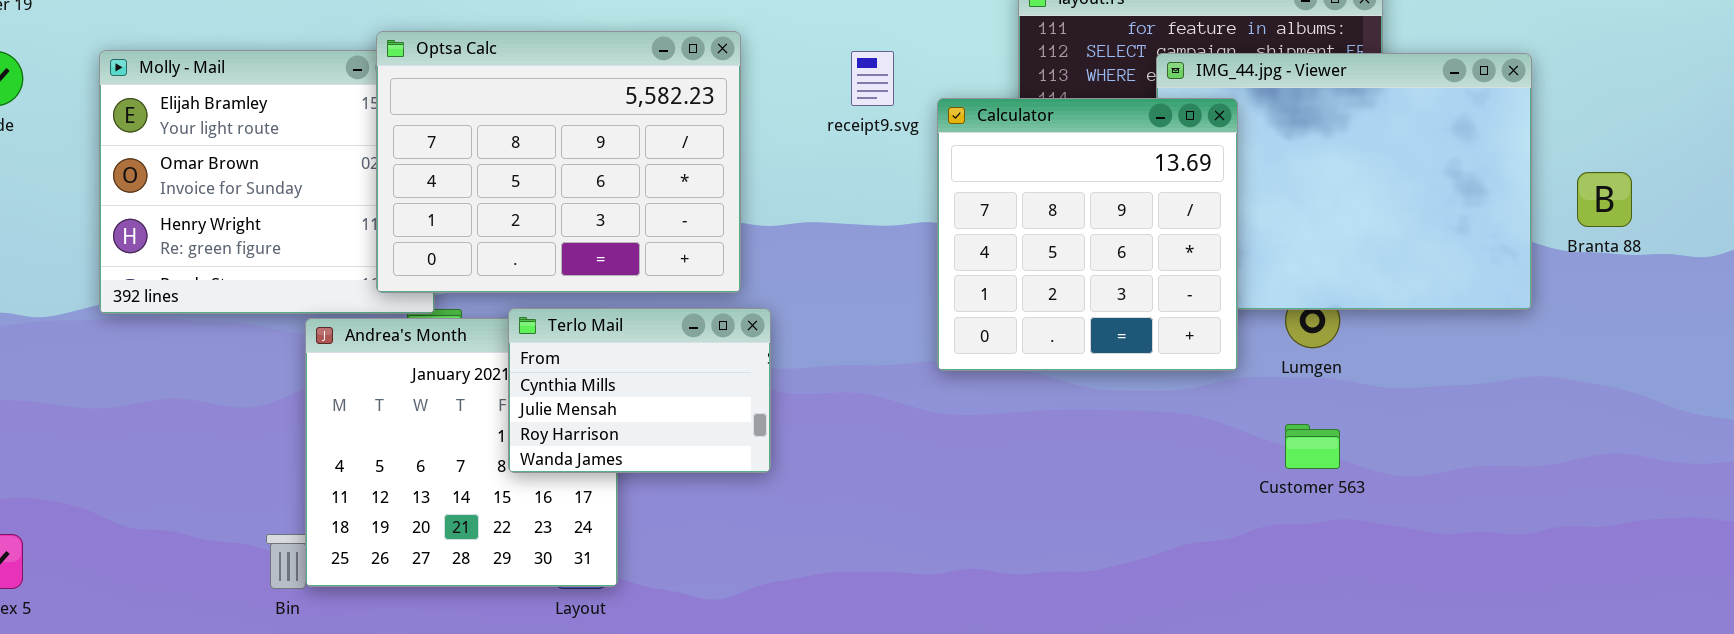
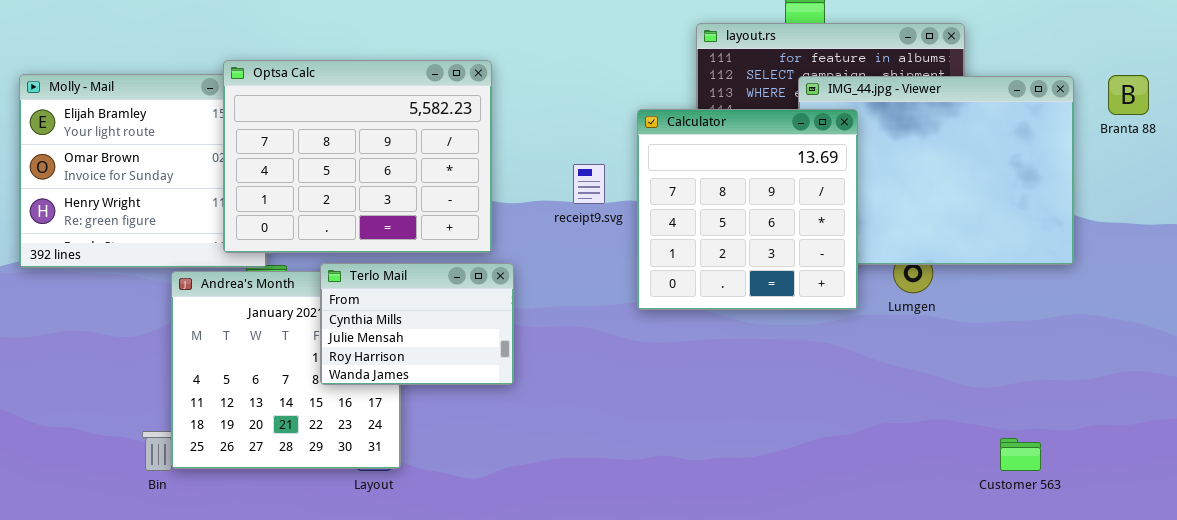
receipt9.svg: [851,51,894,106] -> [573,164,605,204], moved
Branta 88: [1577,172,1632,227] -> [1108,75,1149,115], moved
Customer 563: [1285,424,1340,469] -> [1000,438,1041,471], moved

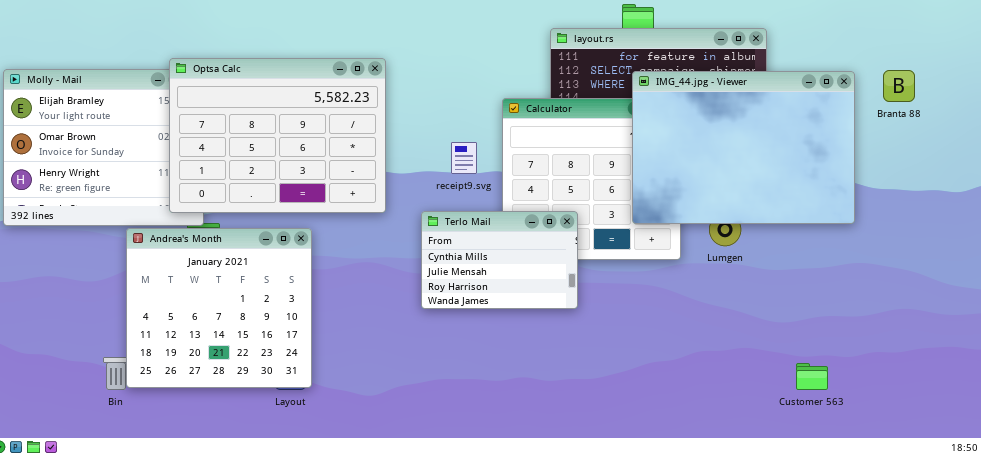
IMG_44.jpg - Viewer: [798,76,1074,265] -> [632,71,855,224], raised
Terlo Mail: [320,263,514,385] -> [421,211,578,309], moved

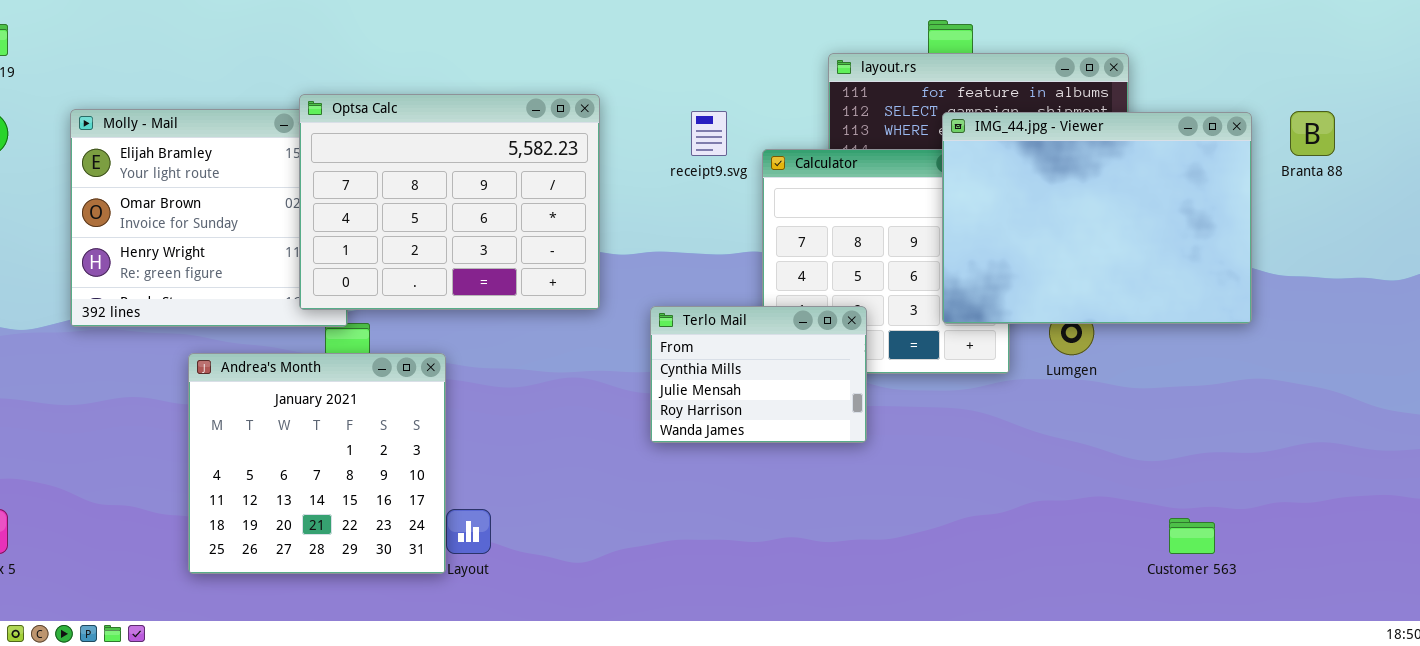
receipt9.svg: [451,142,477,174] -> [691,111,727,156], moved
Andrea's Month: [126,228,312,388] -> [188,353,446,574], moved

